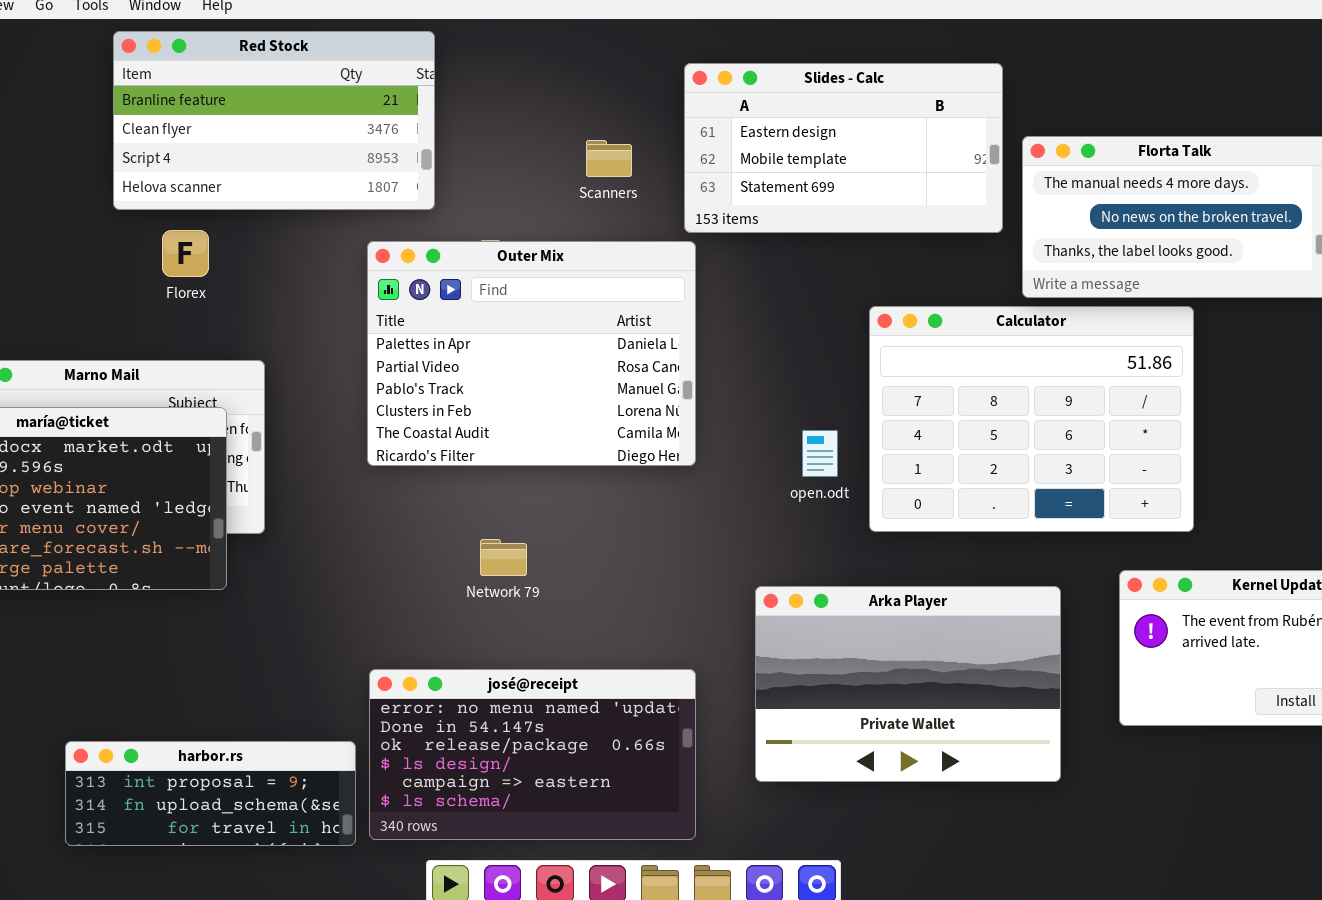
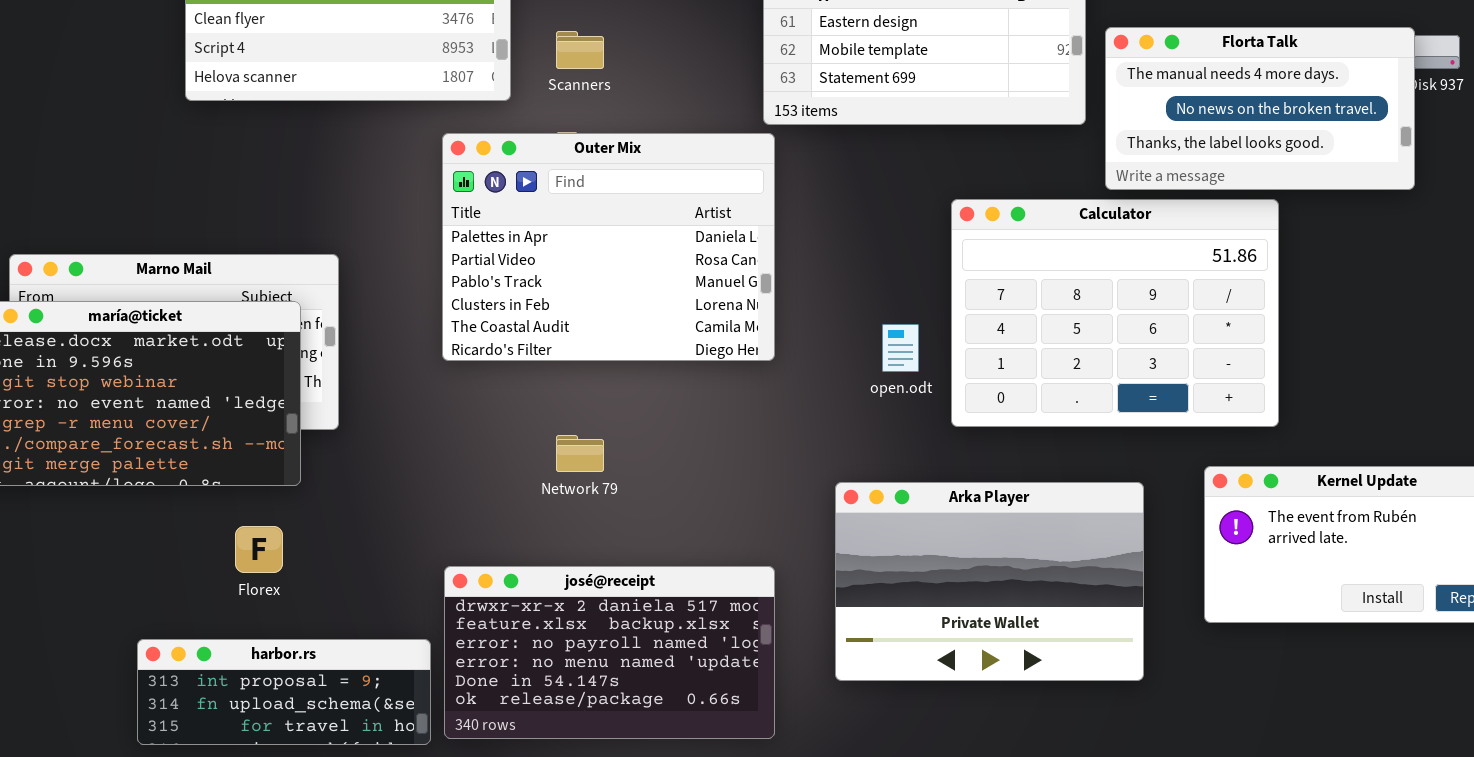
Scanners: [586,140,632,177] -> [556,31,604,69], moved
Florex: [162,230,209,277] -> [235,526,283,573], moved
josé@receipt: [369,669,696,840] -> [444,566,775,739], scrolled up 3 rows

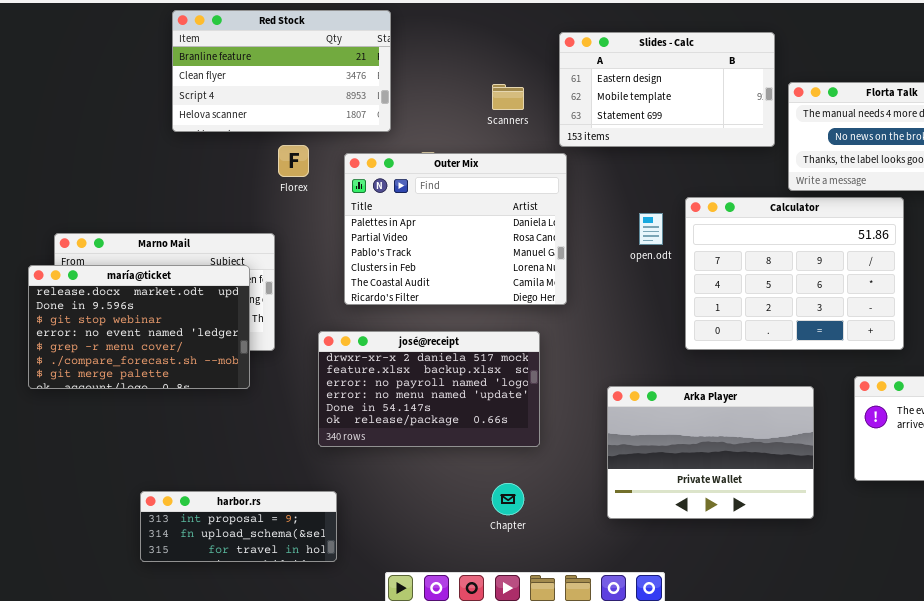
Scanners: [556,31,604,69] -> [492,84,524,110], moved
open.odt: [882,324,919,372] -> [639,213,663,245], moved
Florex: [235,526,283,573] -> [278,145,309,177], moved
josé@receipt: [444,566,775,739] -> [318,331,540,447], moved

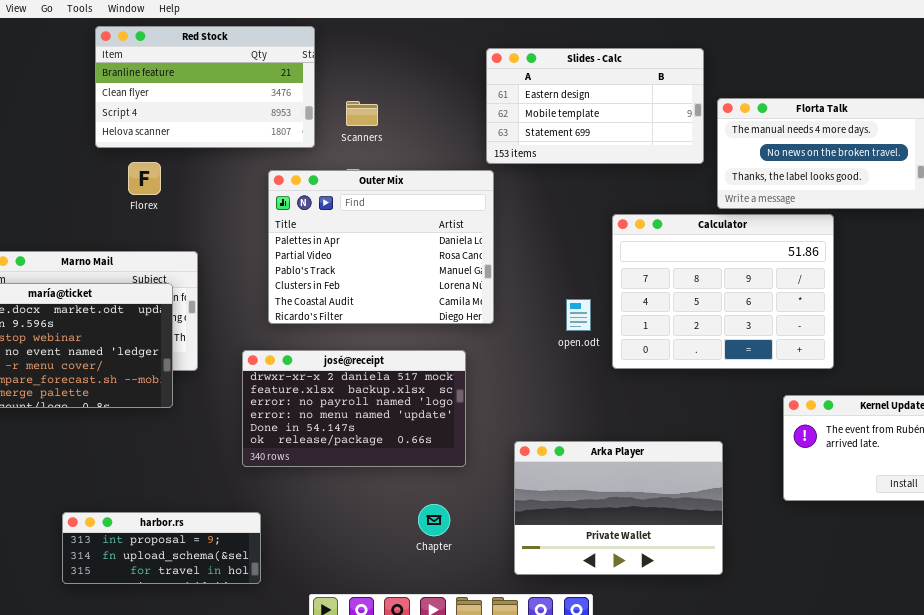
Scanners: [492,84,524,110] -> [346,101,378,126], moved
Florex: [278,145,309,177] -> [128,162,161,195], moved
open.odt: [639,213,663,245] -> [566,299,591,331], moved
Arka Player: [607,386,814,519] -> [514,441,723,575], moved

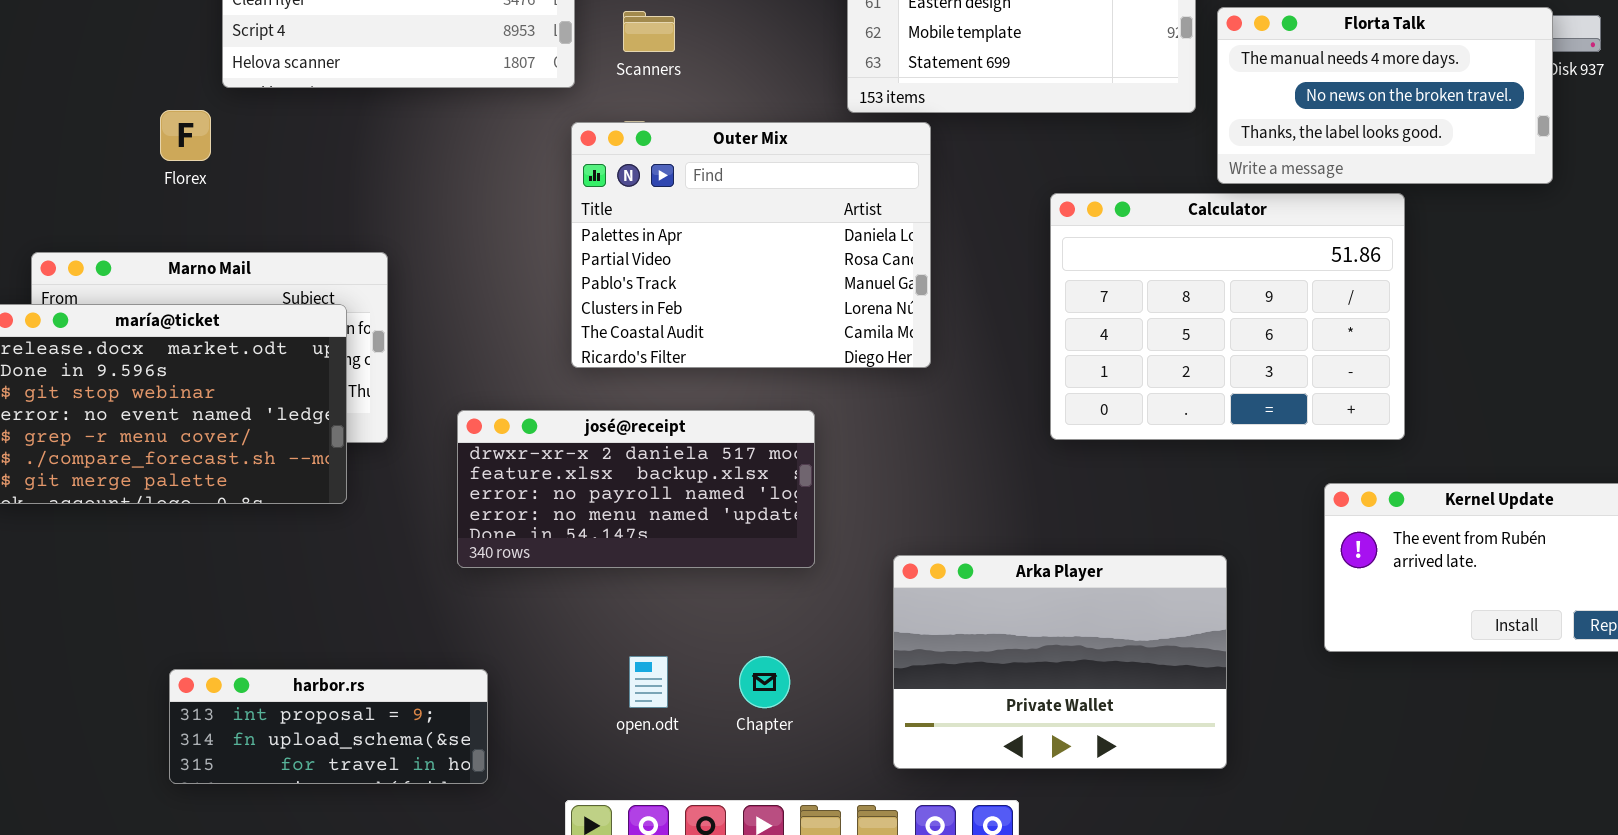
Florex: [128,162,161,195] -> [160,110,211,161], moved
Outer Mix: [268,170,494,324] -> [571,122,931,368], moved
open.odt: [566,299,591,331] -> [629,656,668,708], moved
josé@receipt: [242,350,466,467] -> [457,410,815,568], resized

